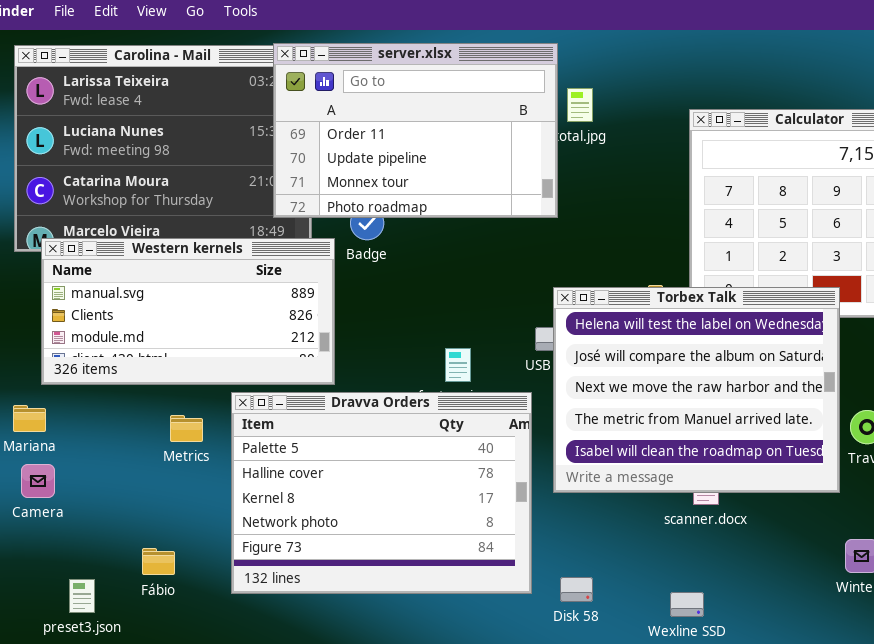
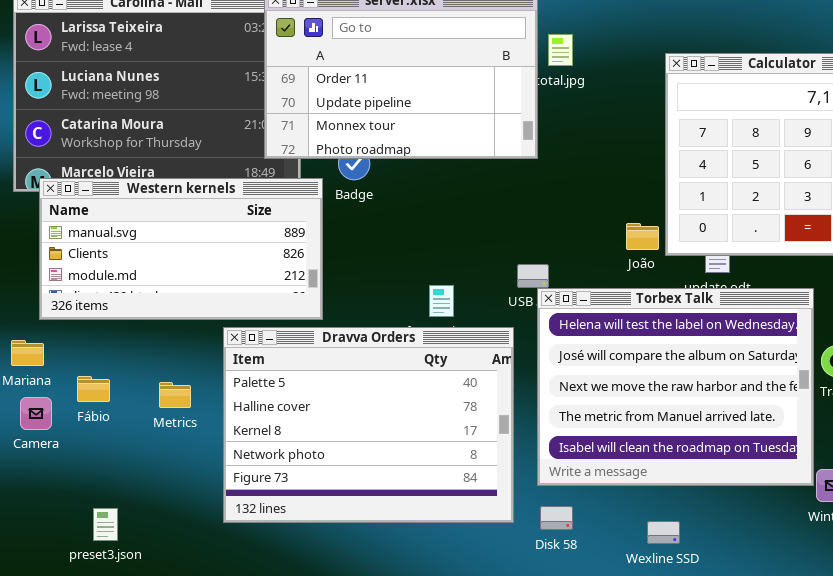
Torbex Talk: [553,287,840,493] -> [537,288,814,486], moved
Metrics: [170,415,203,442] -> [159,382,191,408], moved
Fábio: [142,548,175,575] -> [77,376,110,402], moved
preset3.json: [69,579,95,613] -> [93,508,118,541], moved

